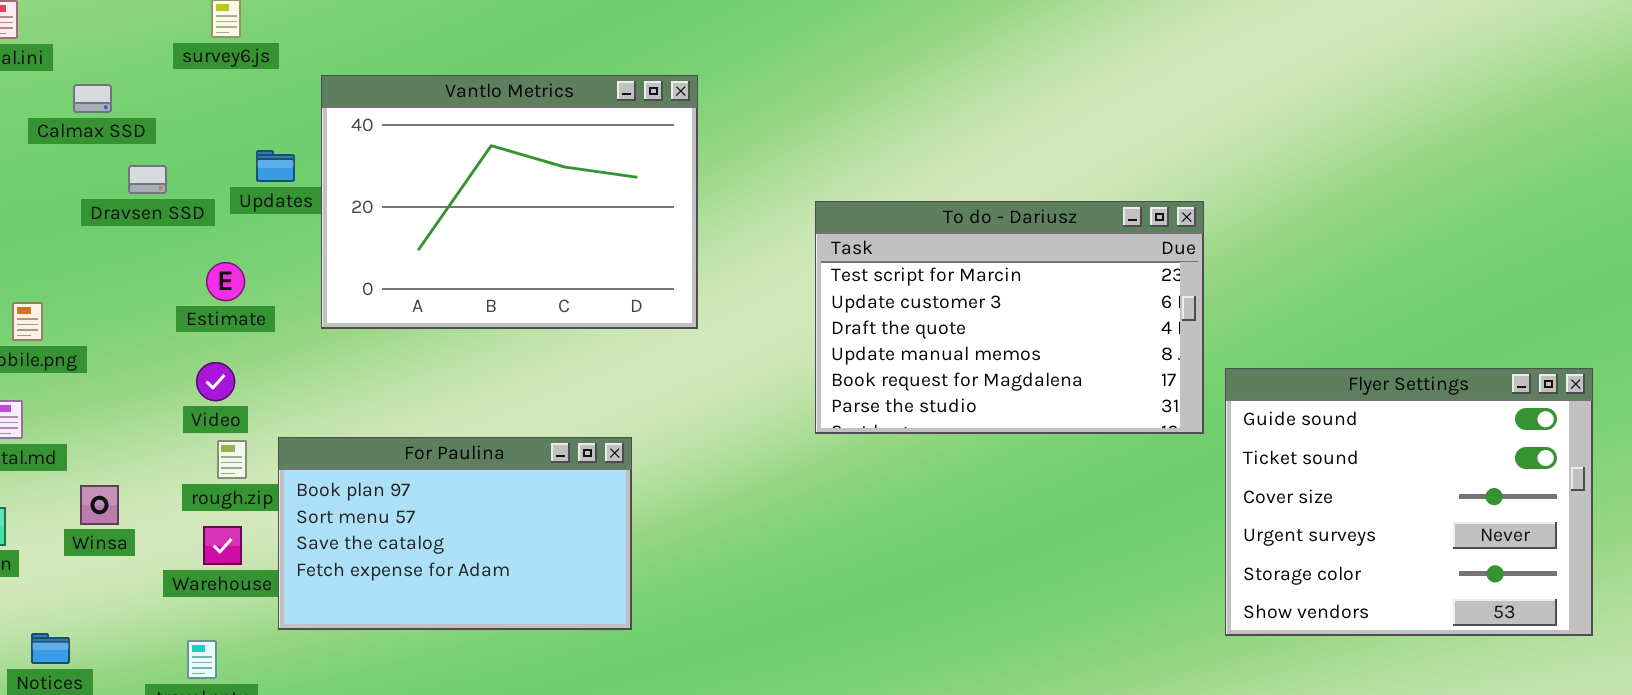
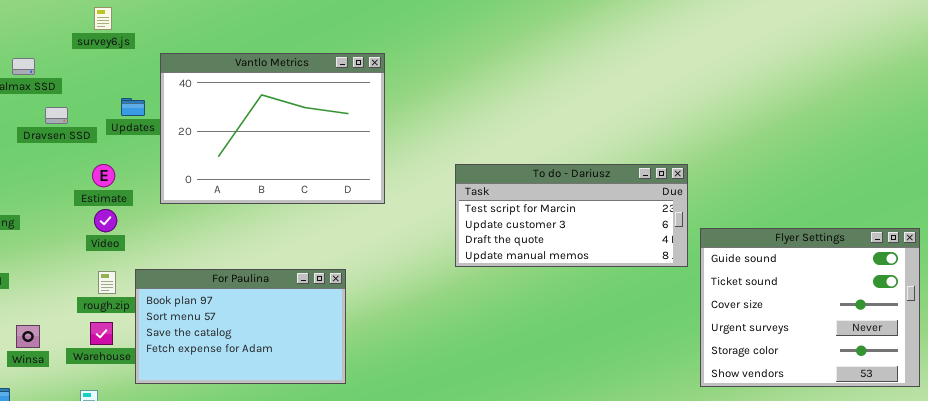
To do - Dariusz: [815,201,1204,434] -> [455,164,688,267], resized
Video: [196,362,235,401] -> [94,209,117,232], moved
Winsa: [80,485,119,525] -> [16,325,40,348], moved

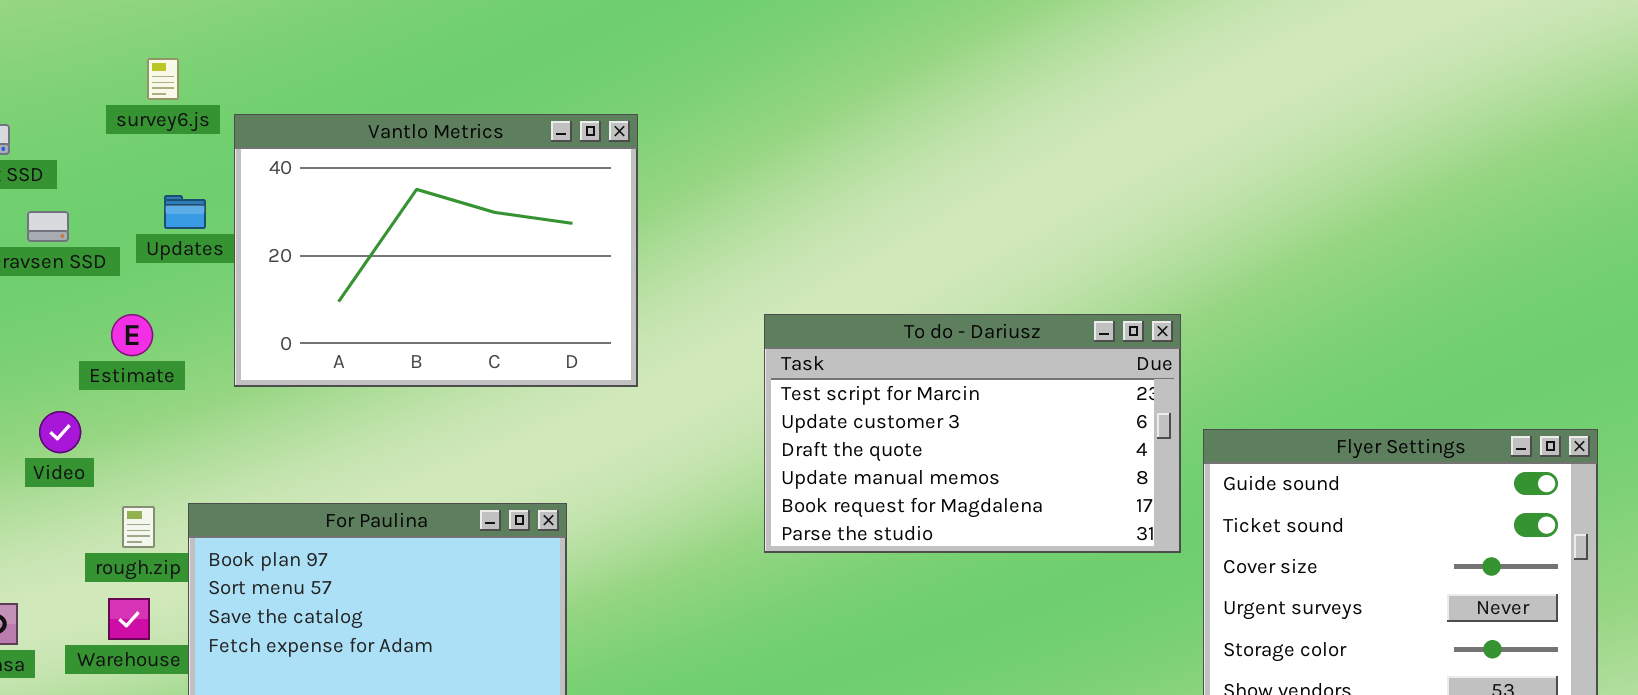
survey6.js: [94,7,112,30] -> [147,58,179,100], moved
To do - Dariusz: [455,164,688,267] -> [764,314,1181,553], resized
Video: [94,209,117,232] -> [39,411,81,453], moved

